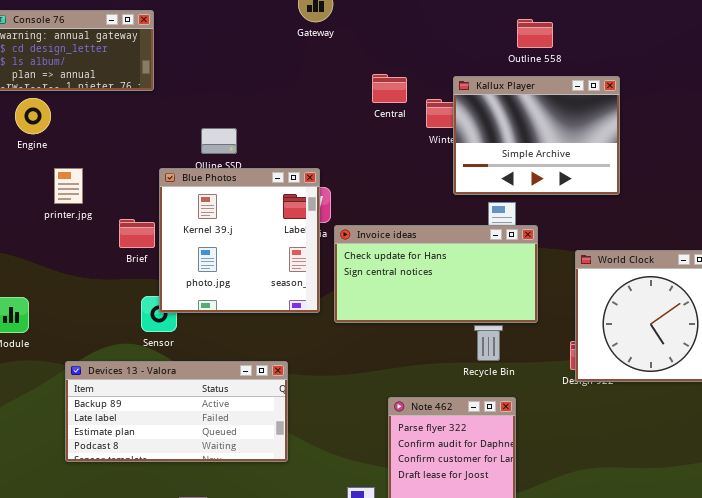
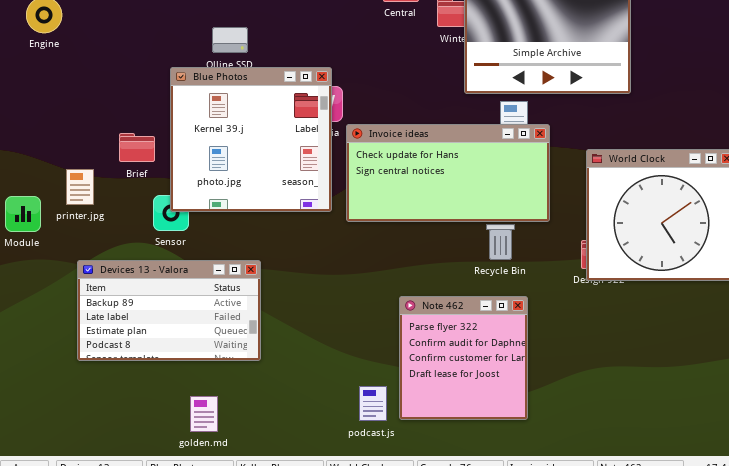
printer.jpg: [54,168,83,204] -> [66,169,94,205], moved
Brief: [119,219,155,248] -> [119,133,155,162], moved
Devices 13 - Valora: [65,361,288,462] -> [77,260,261,361], resized

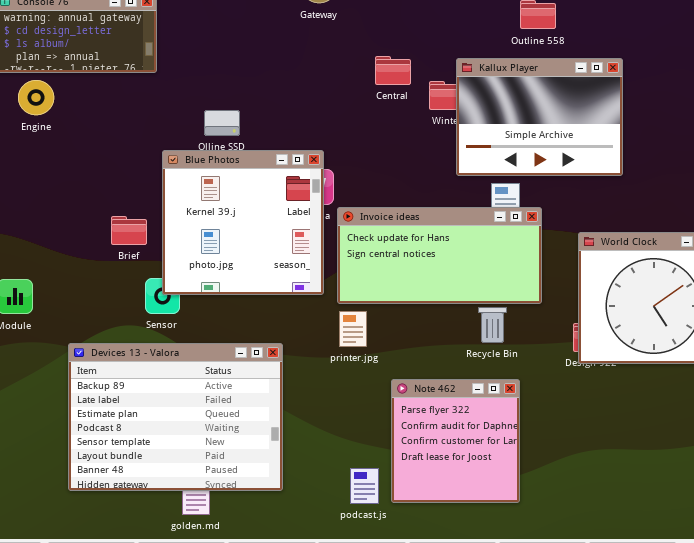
printer.jpg: [66,169,94,205] -> [339,311,367,347], moved
Devices 13 - Valora: [77,260,261,361] -> [68,343,283,491], resized

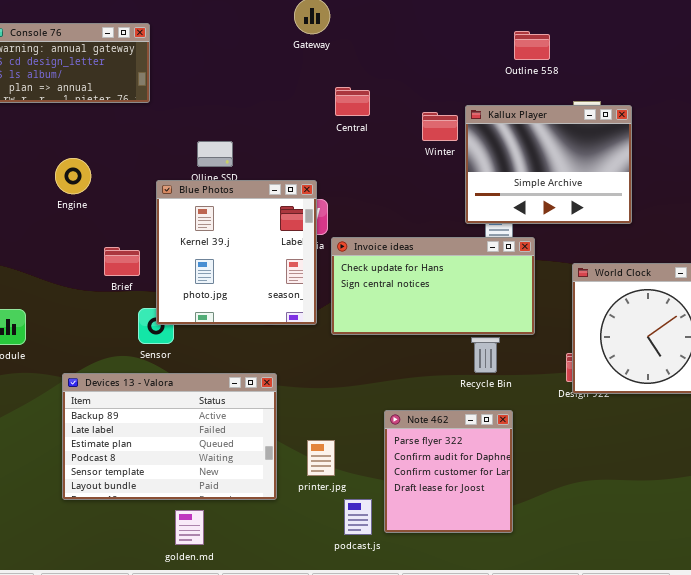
Central: [375,56,411,85] -> [335,87,370,116], moved
Kallux Player: [456,58,623,176] -> [465,105,632,224], moved
Engine: [18,80,54,115] -> [55,158,91,194], moved
printer.jpg: [339,311,367,347] -> [307,440,335,476], moved
Devices 13 - Valora: [68,343,283,491] -> [62,373,277,500], resized

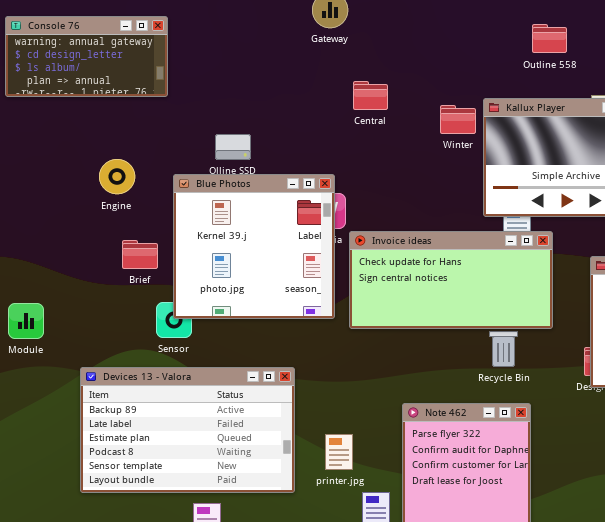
Engine: [55,158,91,194] -> [99,159,135,194], moved

